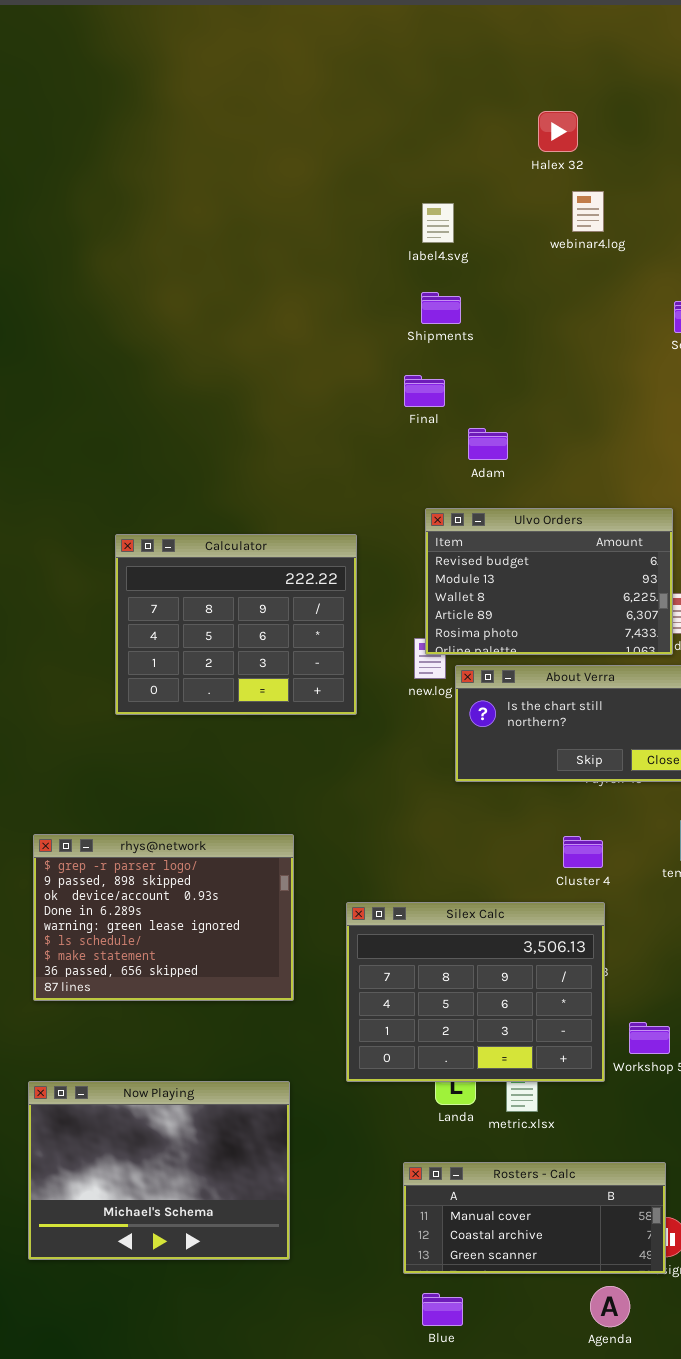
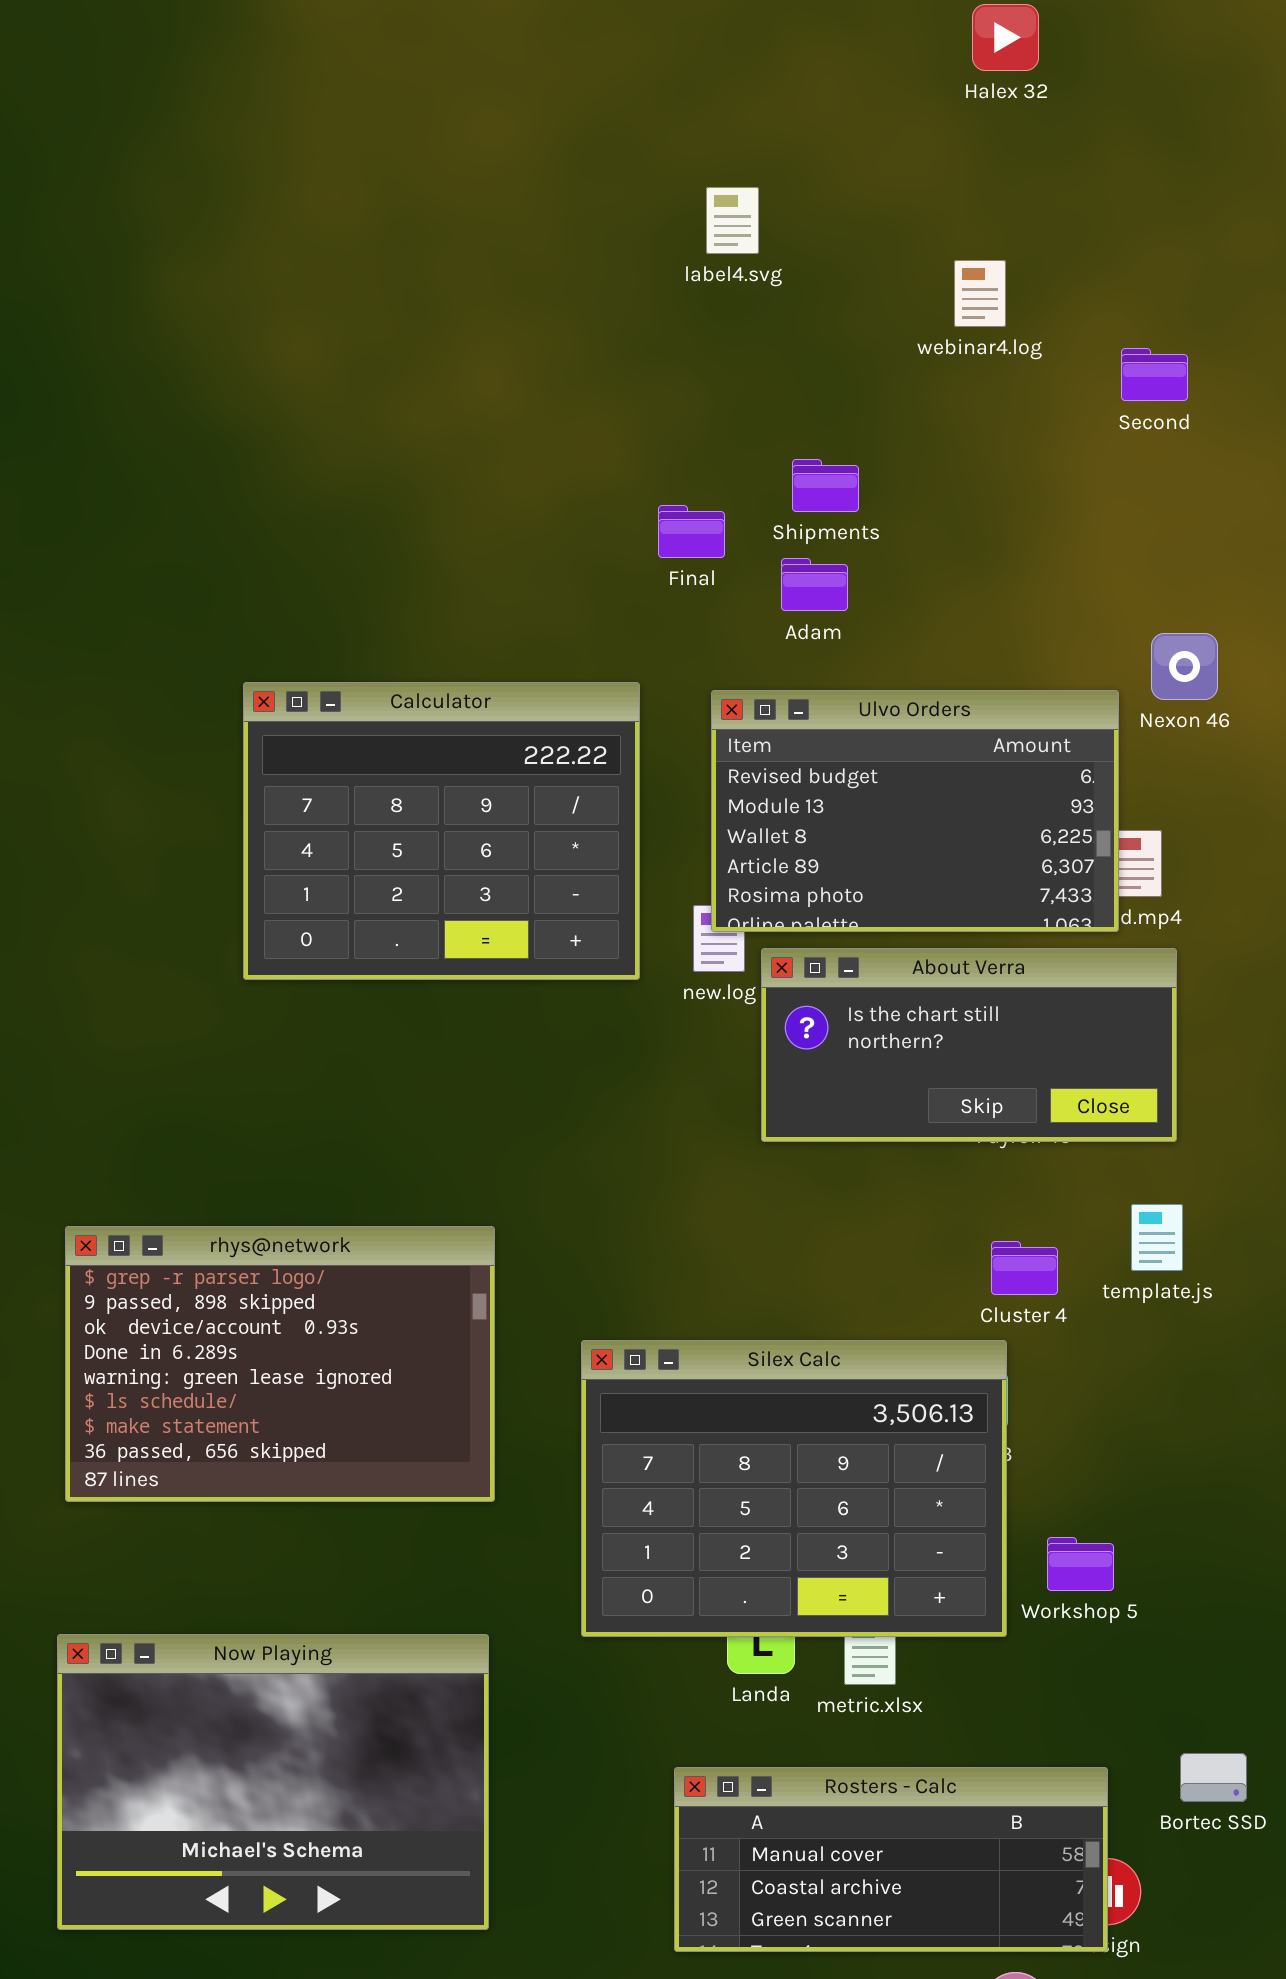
Halex 32: [538,111,578,152] -> [972,4,1039,71], moved
webinar4.log: [572,191,604,232] -> [954,260,1006,327], moved
Shipments: [421,292,461,324] -> [792,459,859,512], moved
Final: [404,375,445,407] -> [658,505,725,558], moved
Calculator: [115,534,357,715] -> [243,682,640,980], moved
Cluster 4: [563,836,603,868] -> [991,1241,1058,1295], moved

